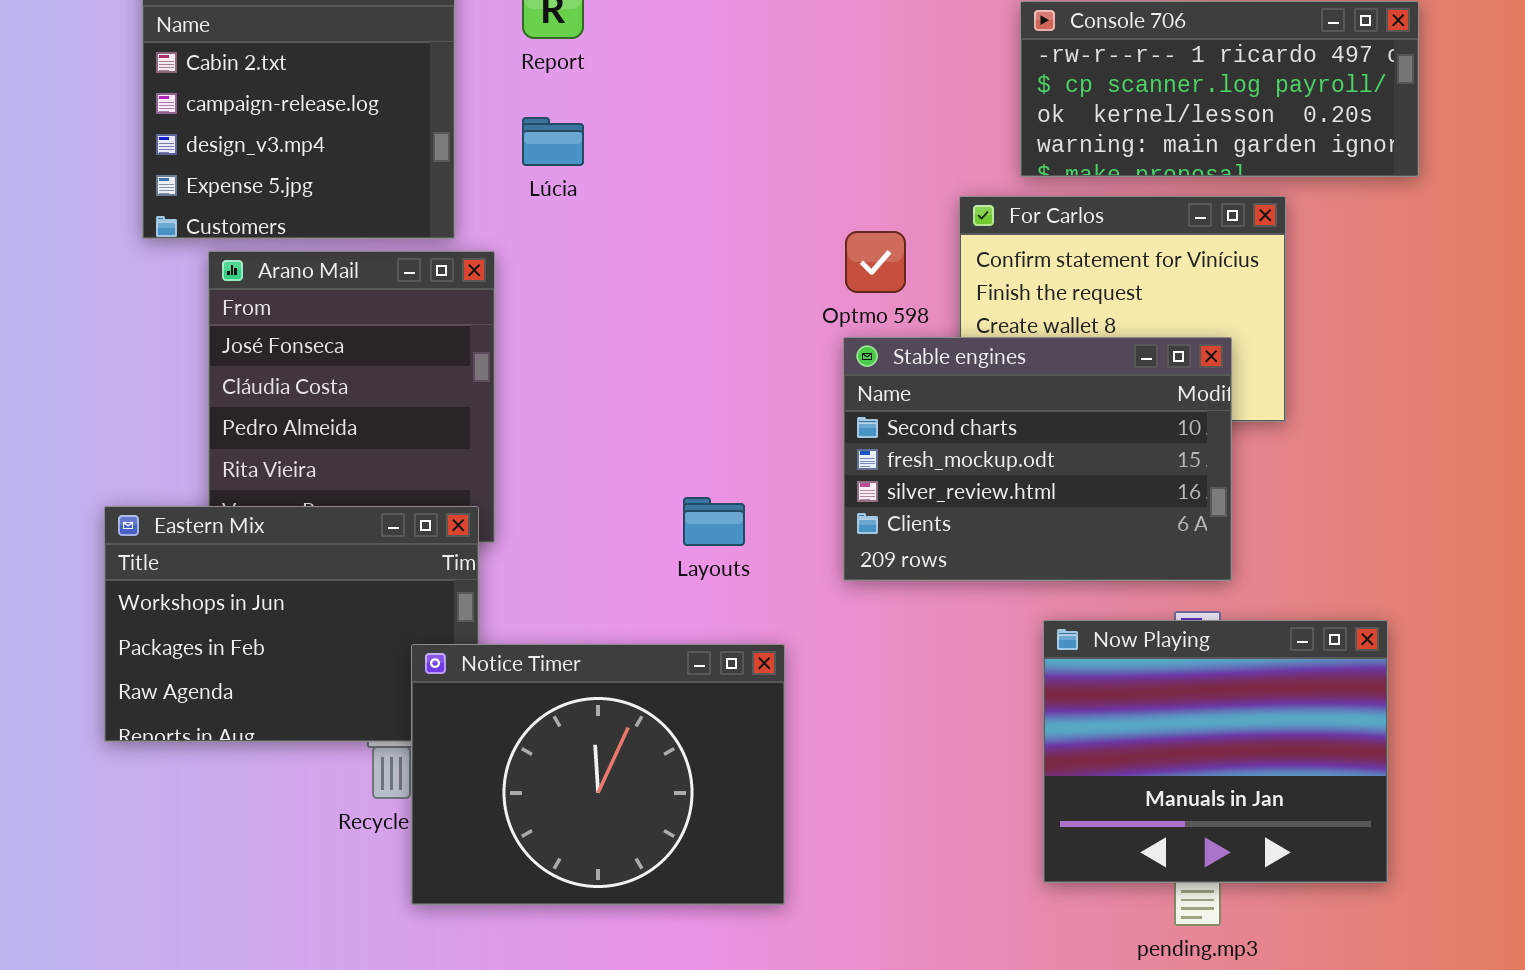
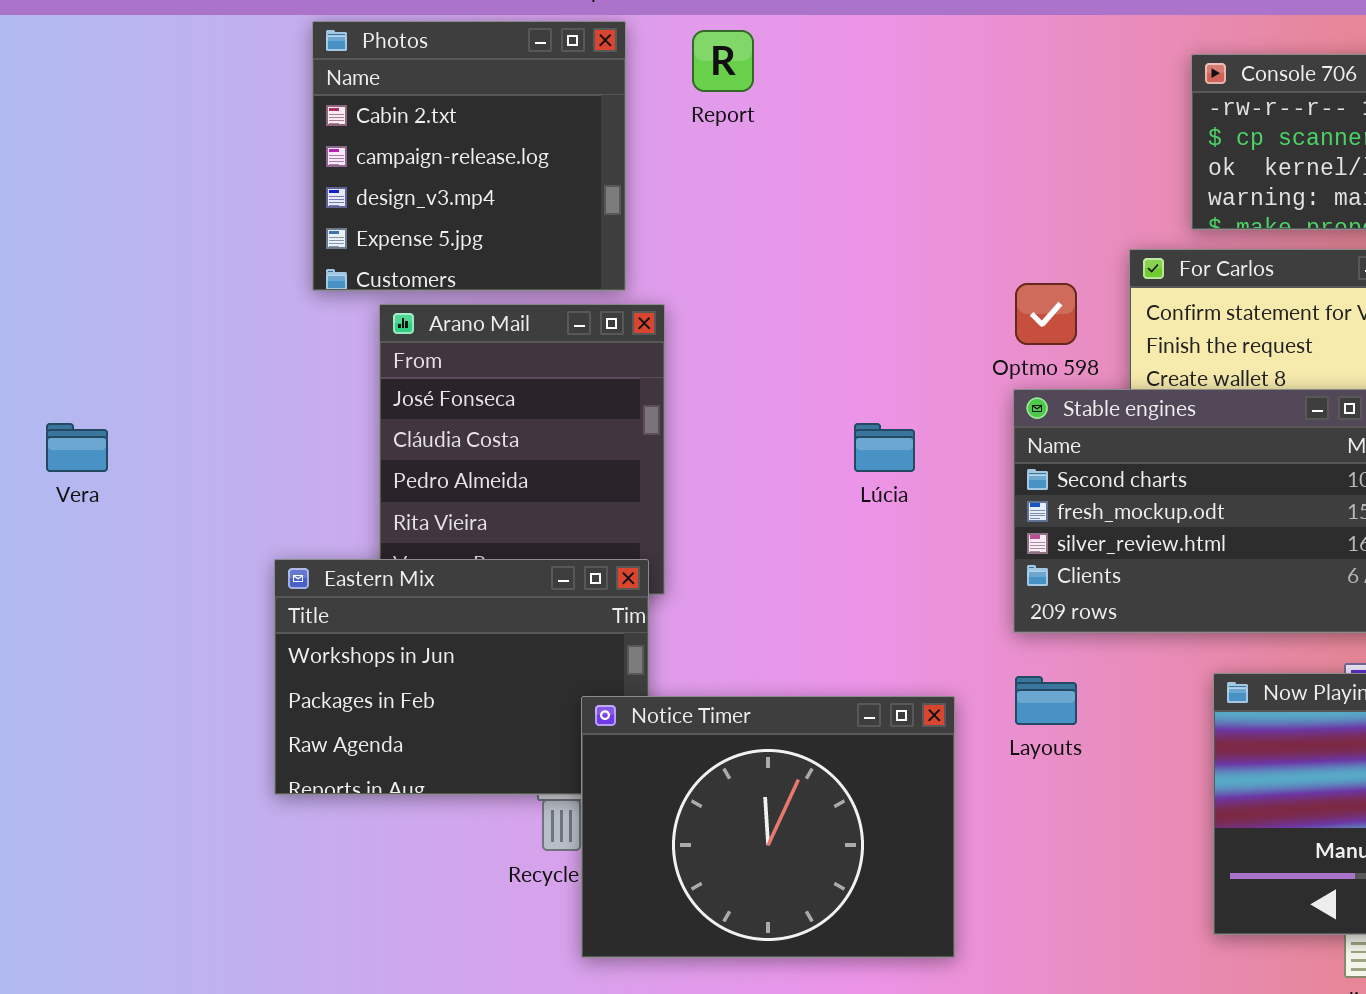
Lúcia: [522,117,584,166] -> [854,423,915,472], moved
Layouts: [683,497,745,546] -> [1015,676,1077,725], moved

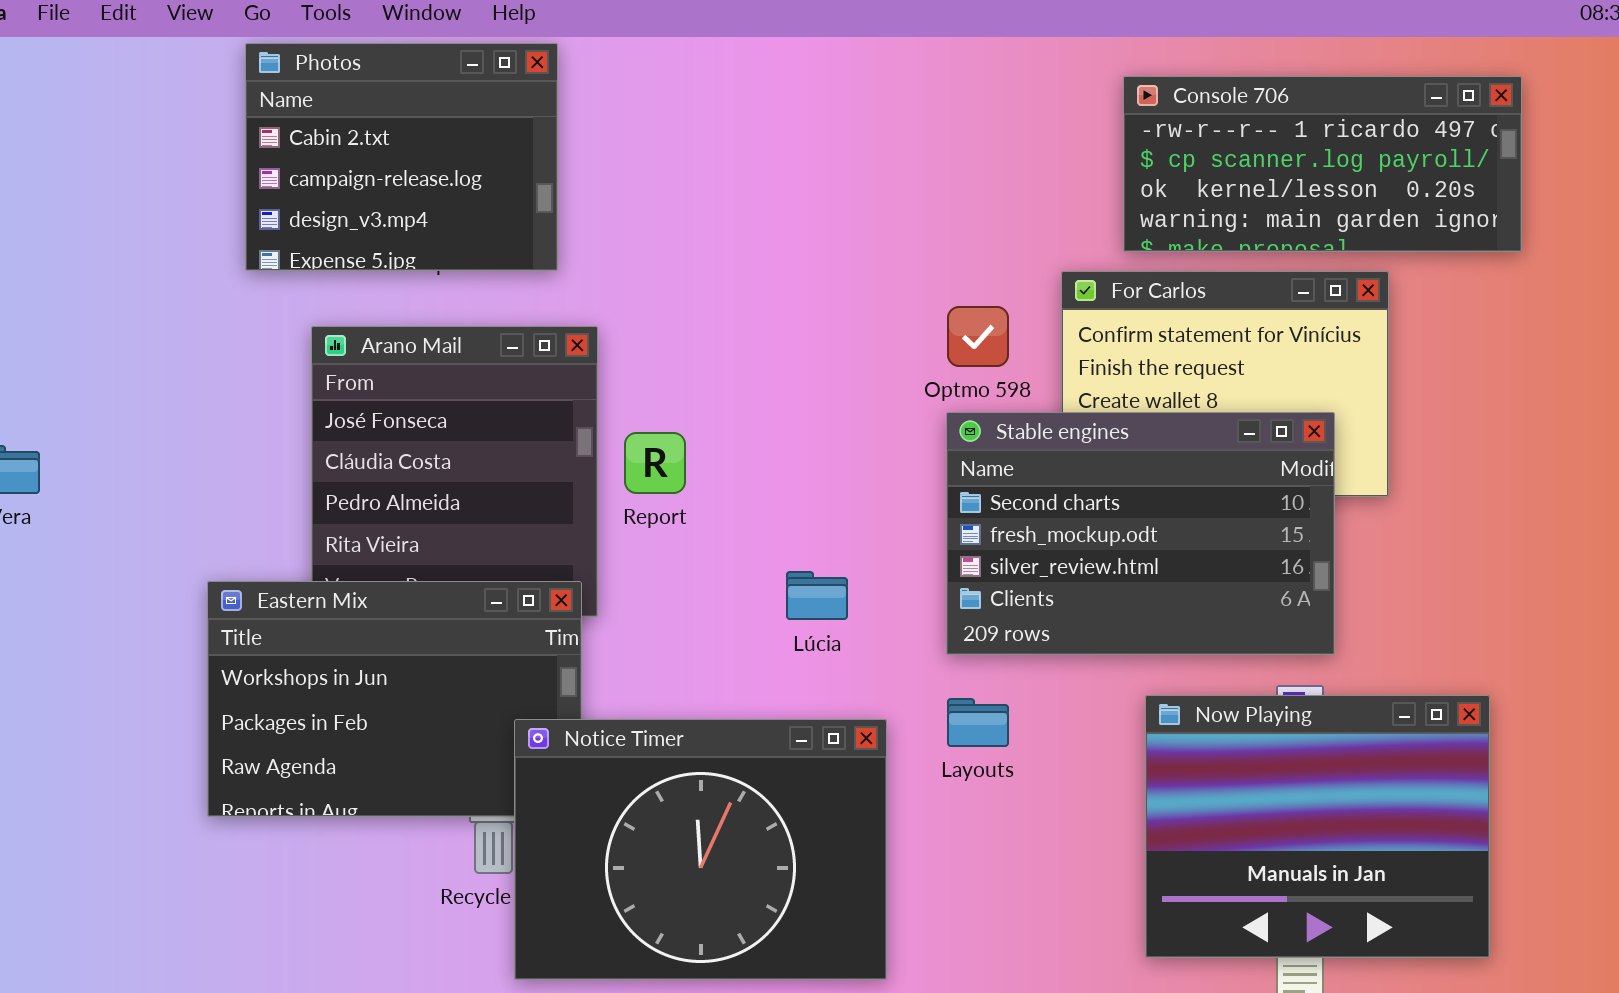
Photos: [312,21,626,291] -> [245,43,558,271], resized
Report: [692,30,754,92] -> [624,432,686,494], moved
Lúcia: [854,423,915,472] -> [786,571,848,620], moved

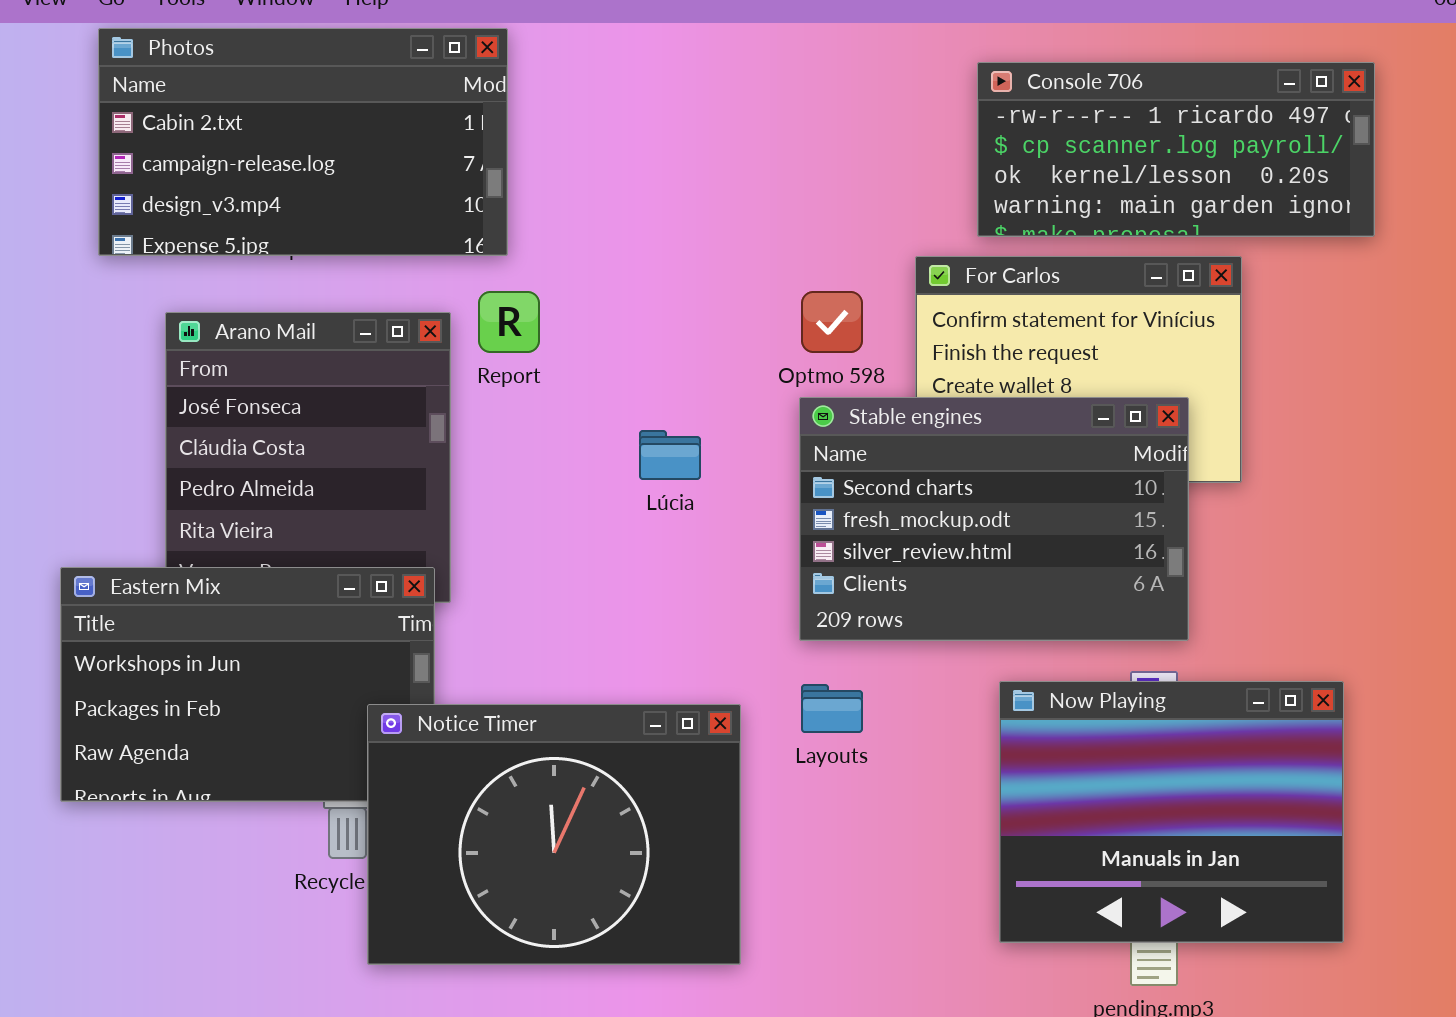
Photos: [245,43,558,271] -> [98,28,508,256], resized
Report: [624,432,686,494] -> [478,291,540,353], moved
Lúcia: [786,571,848,620] -> [639,430,701,480], moved

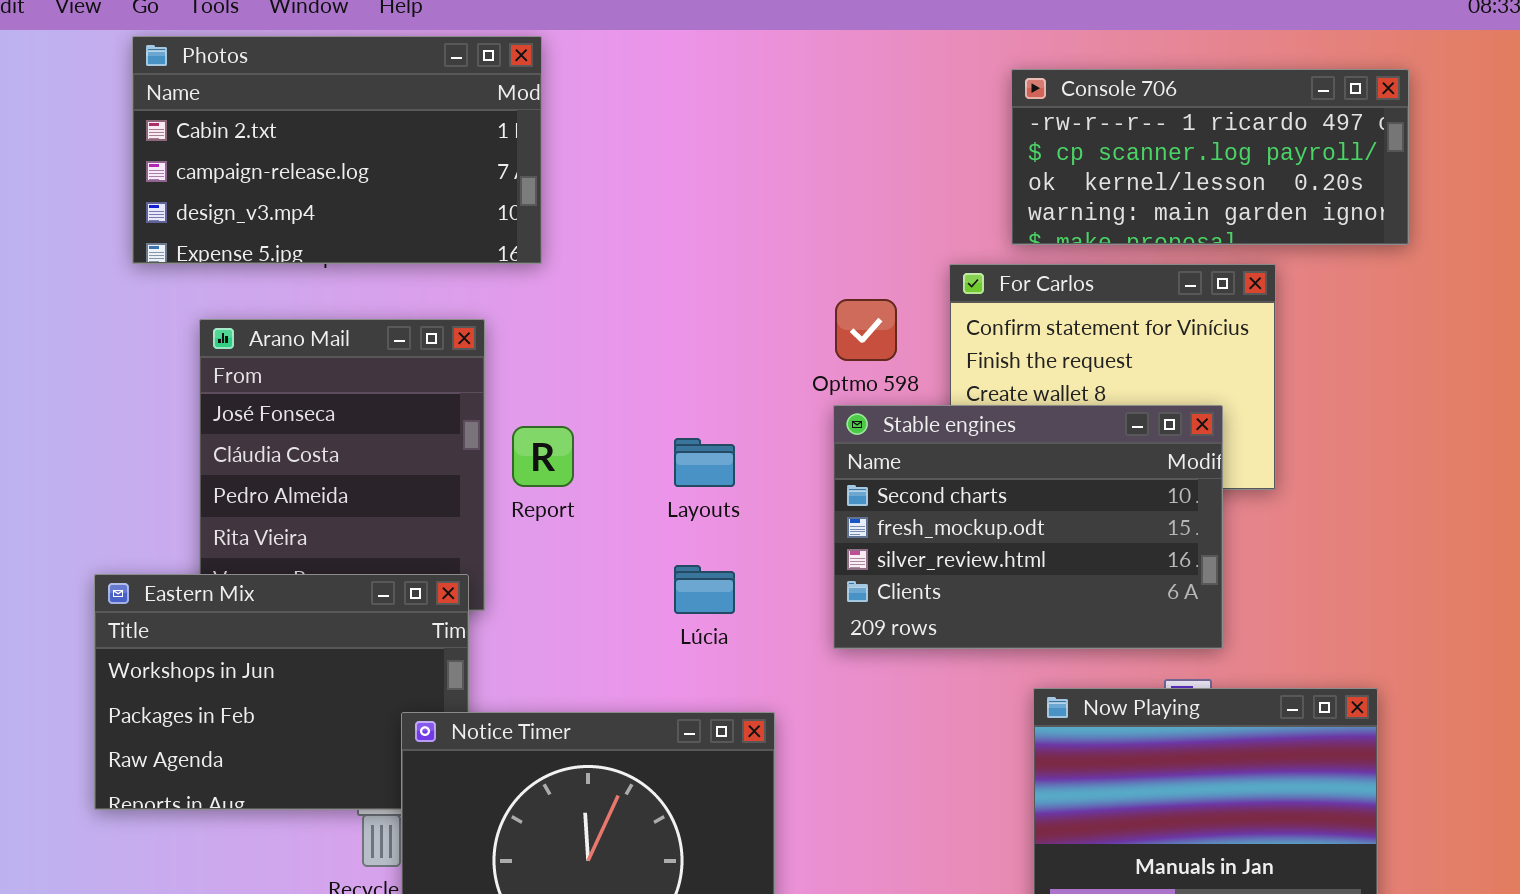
Report: [478,291,540,353] -> [512,426,574,487], moved
Lúcia: [639,430,701,480] -> [674,565,735,614], moved
Layouts: [801,684,863,733] -> [674,438,735,487], moved

